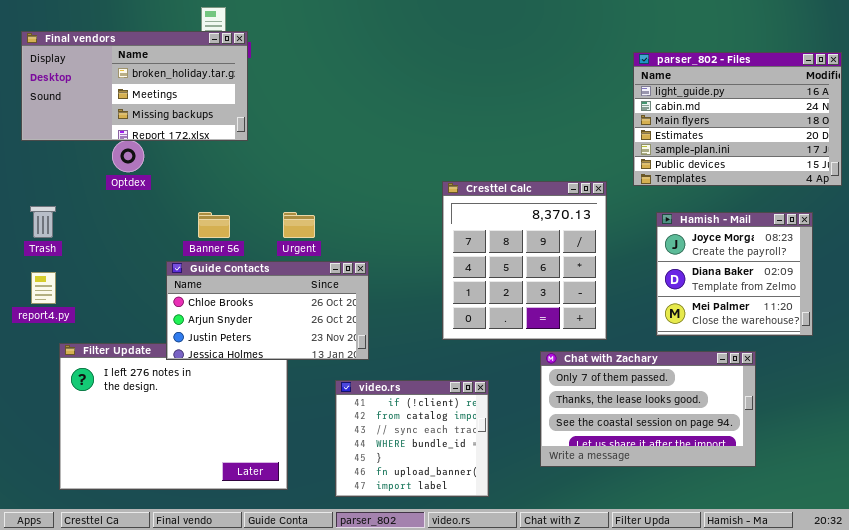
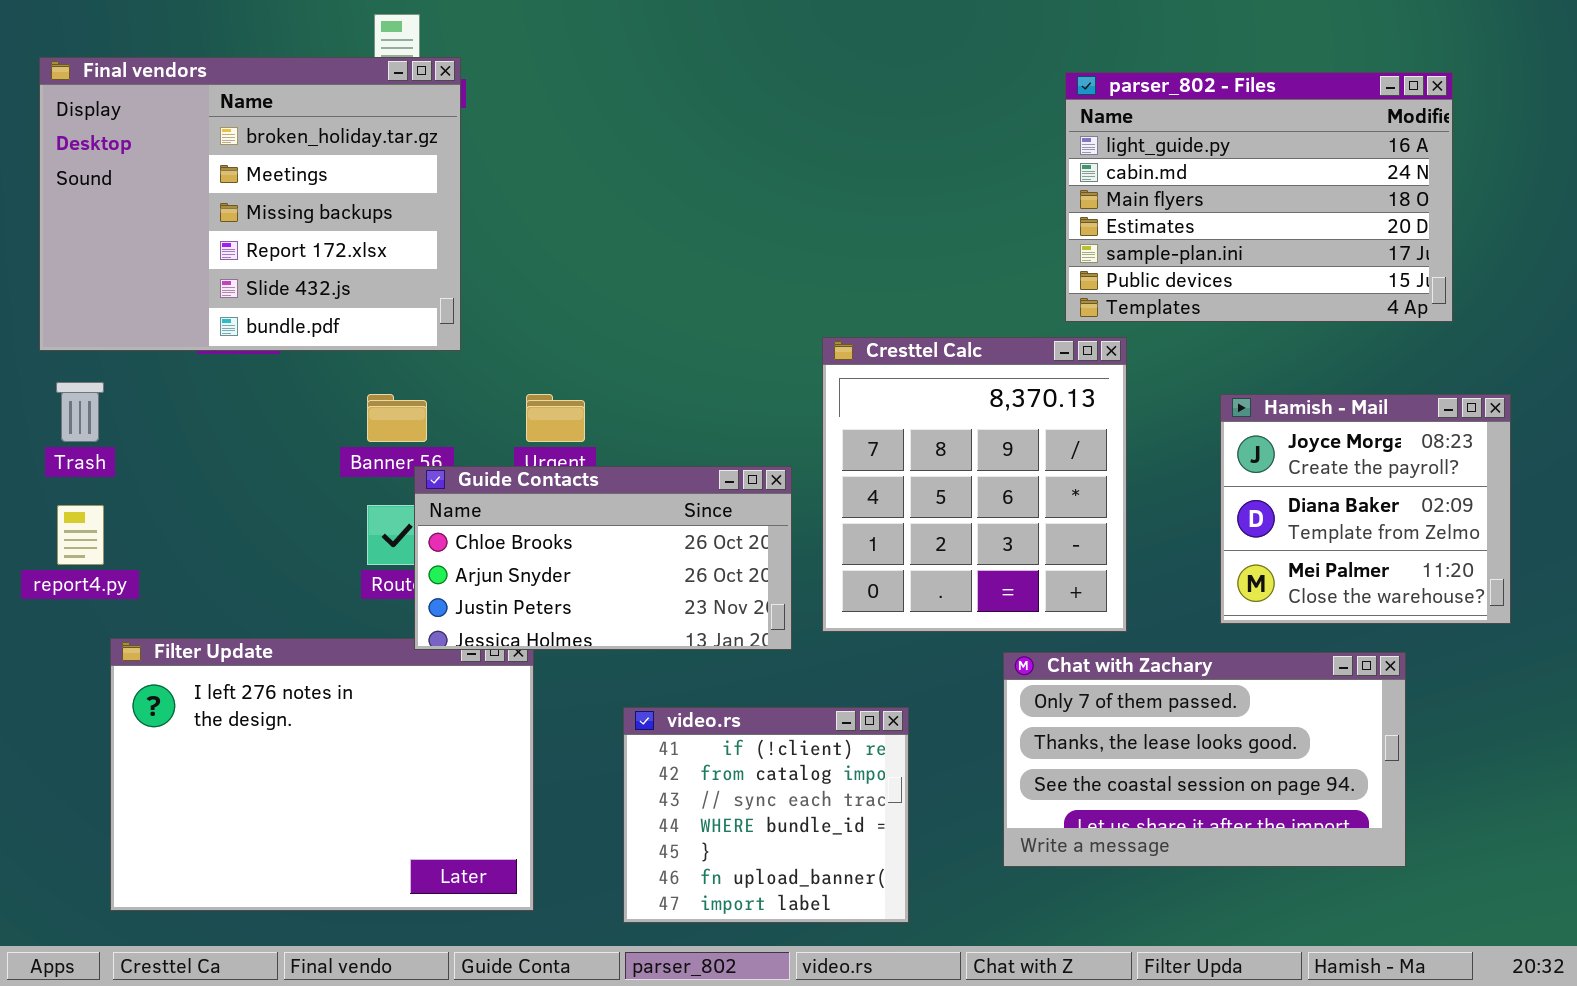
Final vendors: [21,31,248,141] -> [39,57,461,351], resized
parser_802 - Files: [633,52,842,186] -> [1065,72,1453,322], moved
Guide Contacts: [166,261,369,360] -> [414,466,792,650], moved

